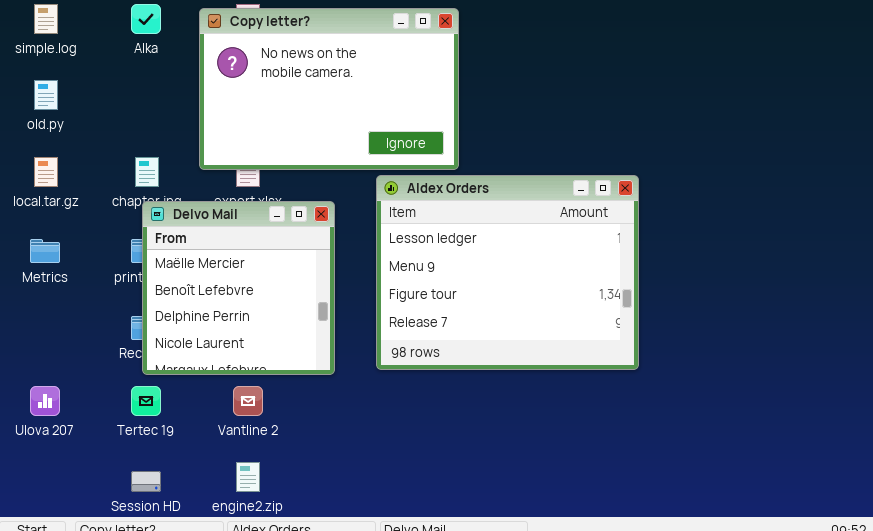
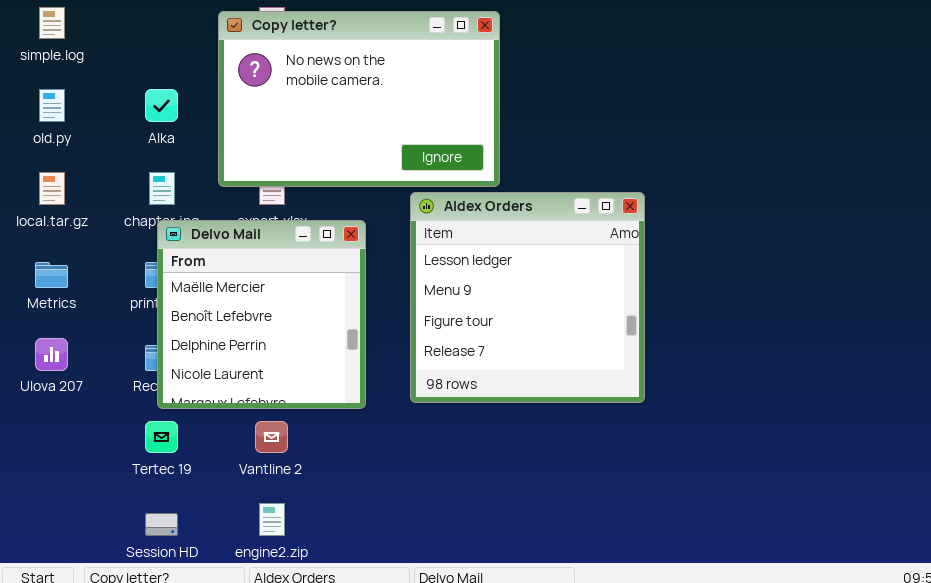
Alka: [131,4,161,34] -> [145,89,178,122], moved
Aldex Orders: [376,175,639,370] -> [410,192,645,403], resized
Ulova 207: [30,386,60,416] -> [35,338,68,371], moved

